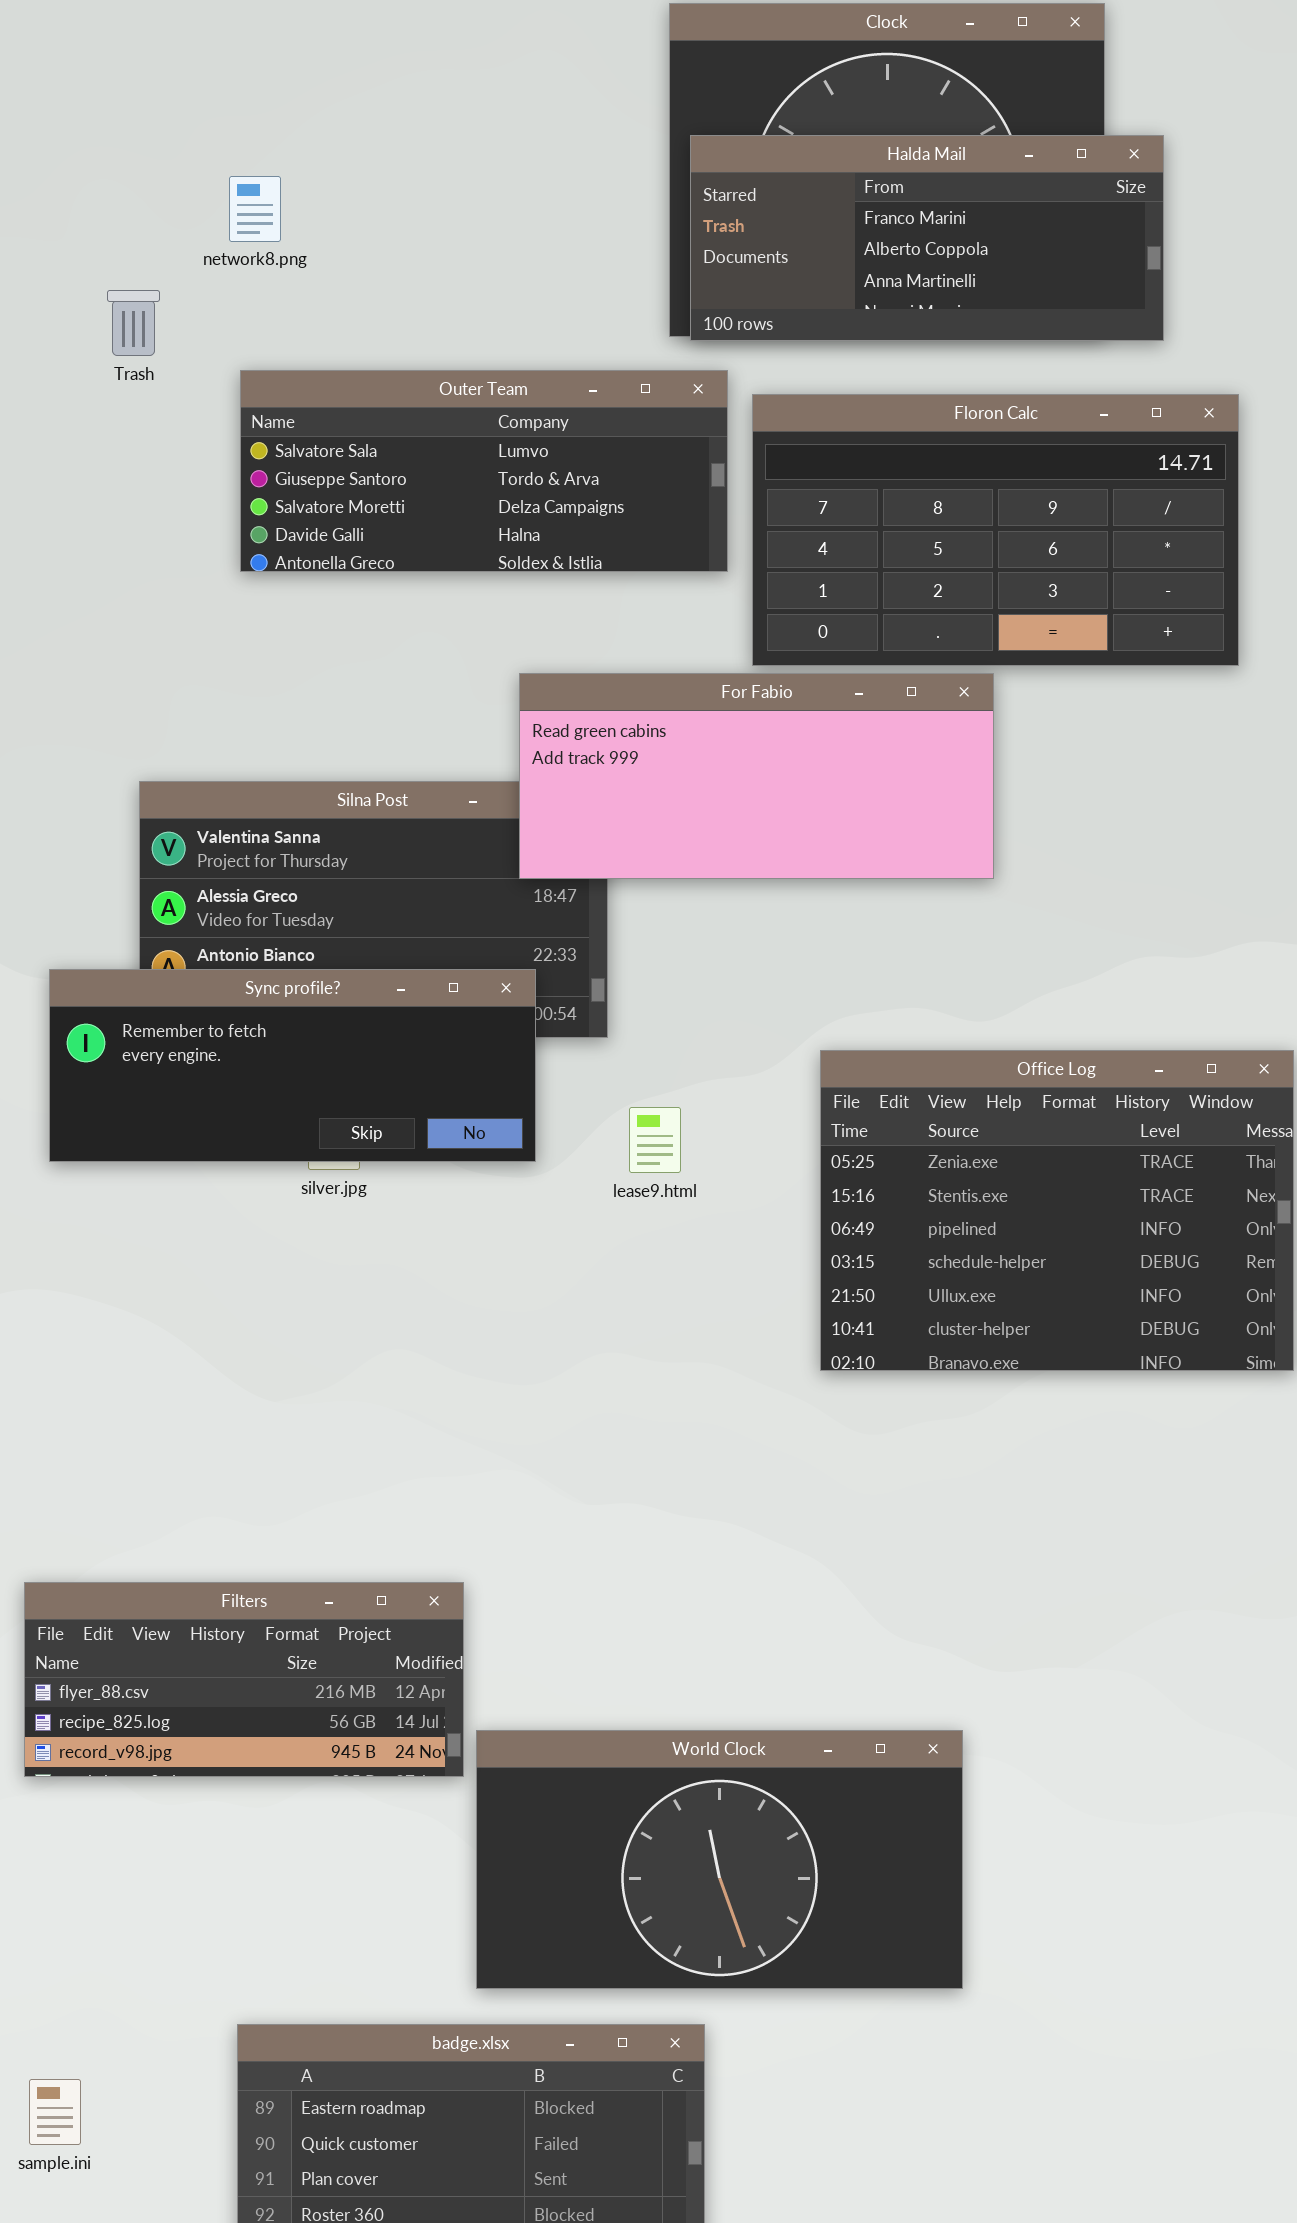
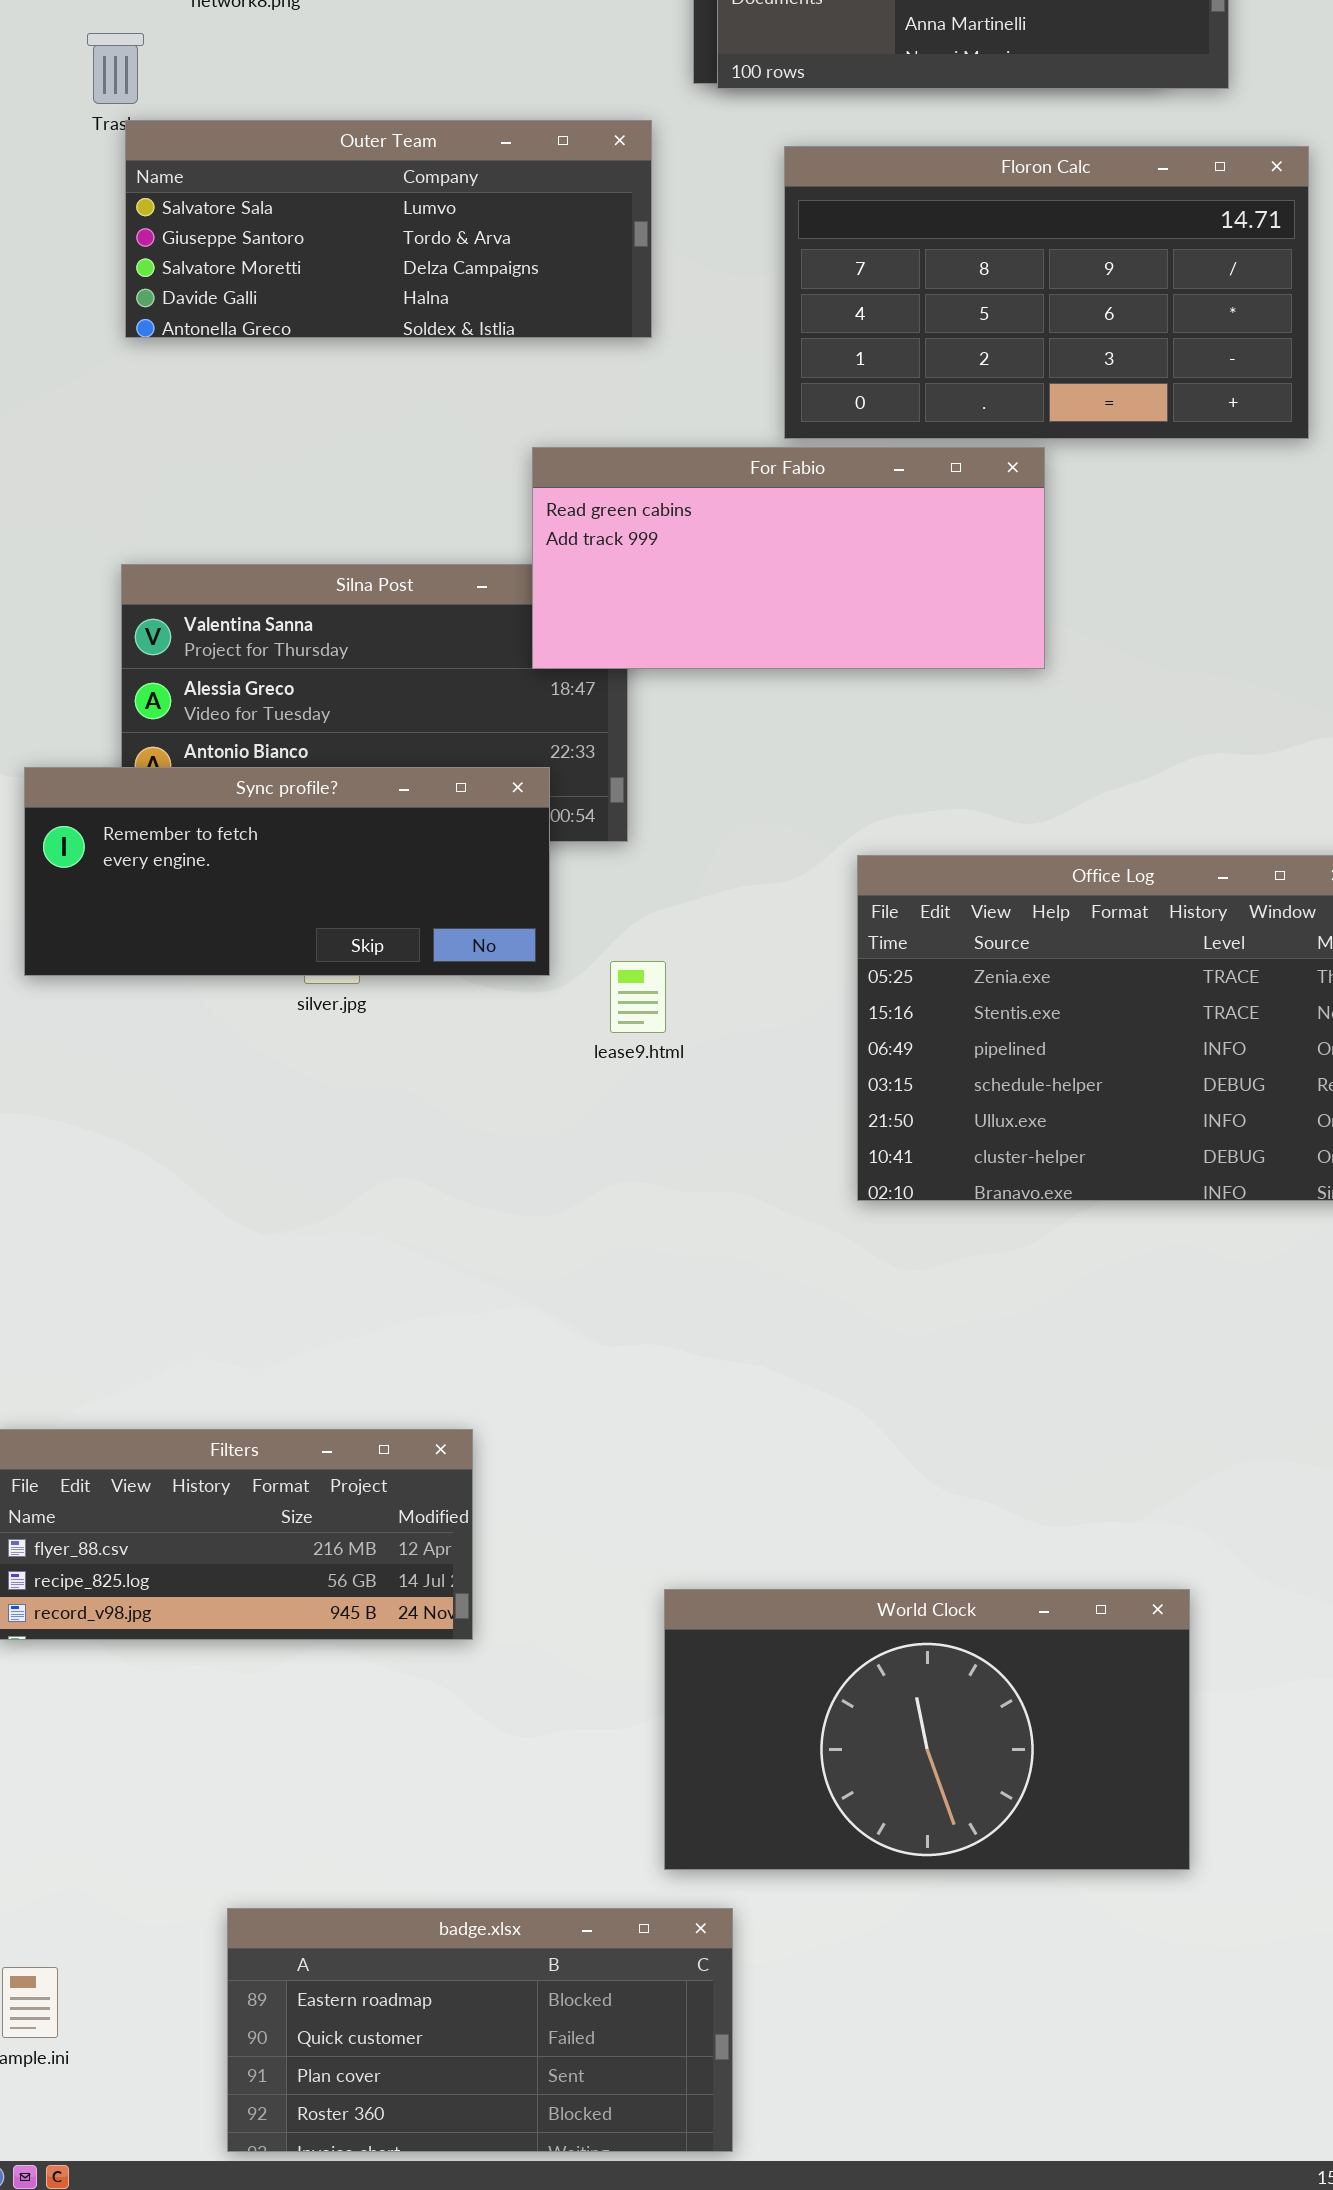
Outer Team: [240,370,728,572] -> [125,120,652,338], moved
lease9.html: [629,1107,681,1173] -> [610,961,666,1033], moved
World Clock: [476,1730,963,1989] -> [664,1589,1190,1870], moved

